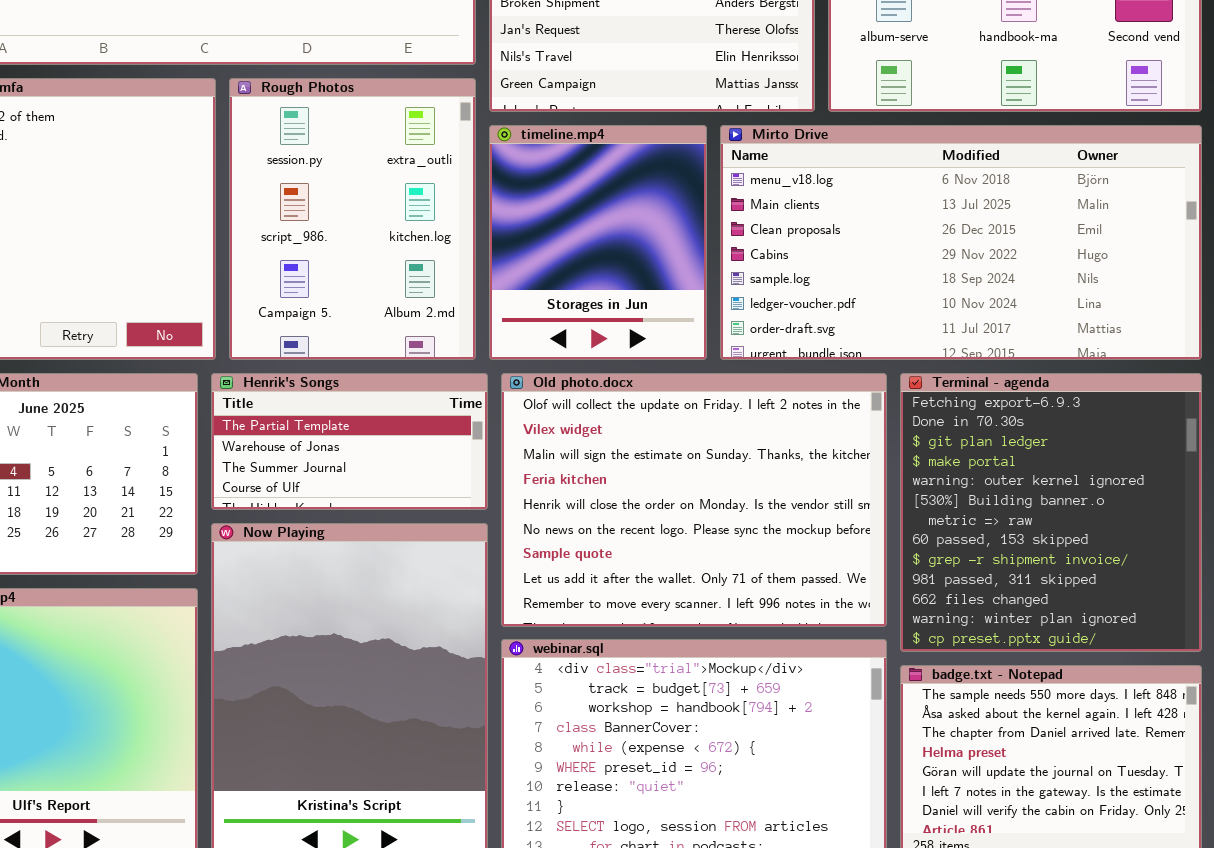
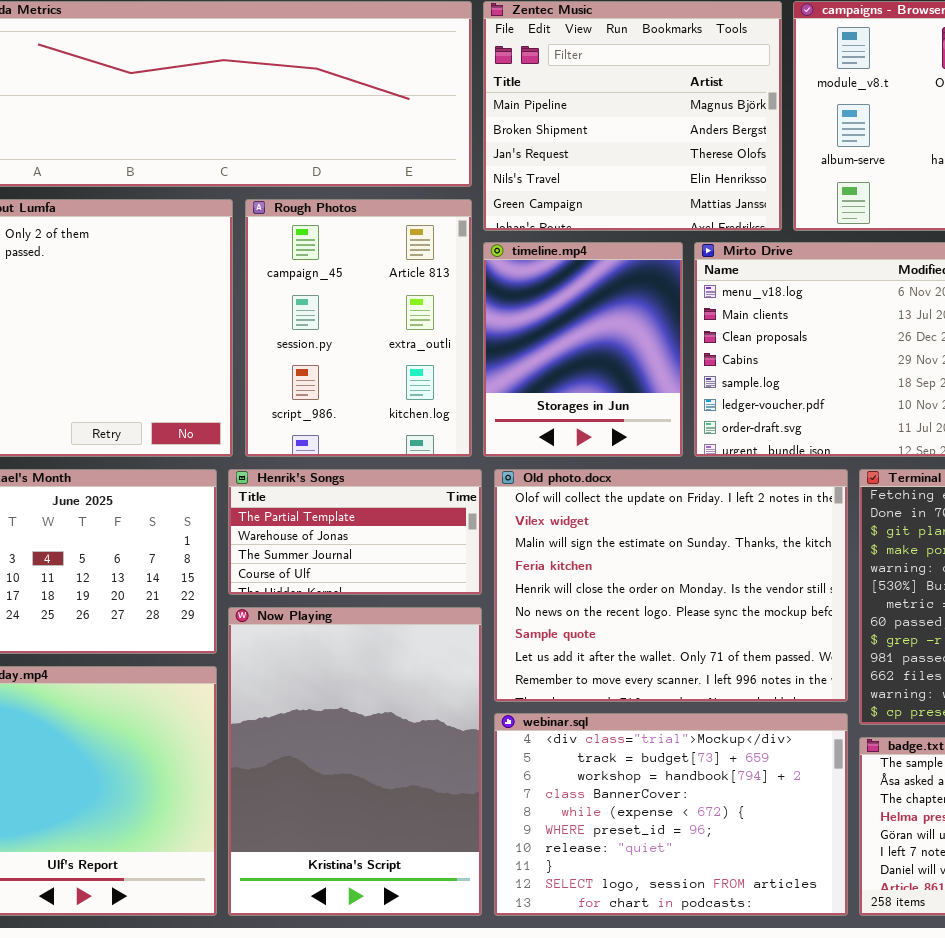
Rough Photos: [229,78,476,360] -> [245,199,472,457], scrolled up 1 row

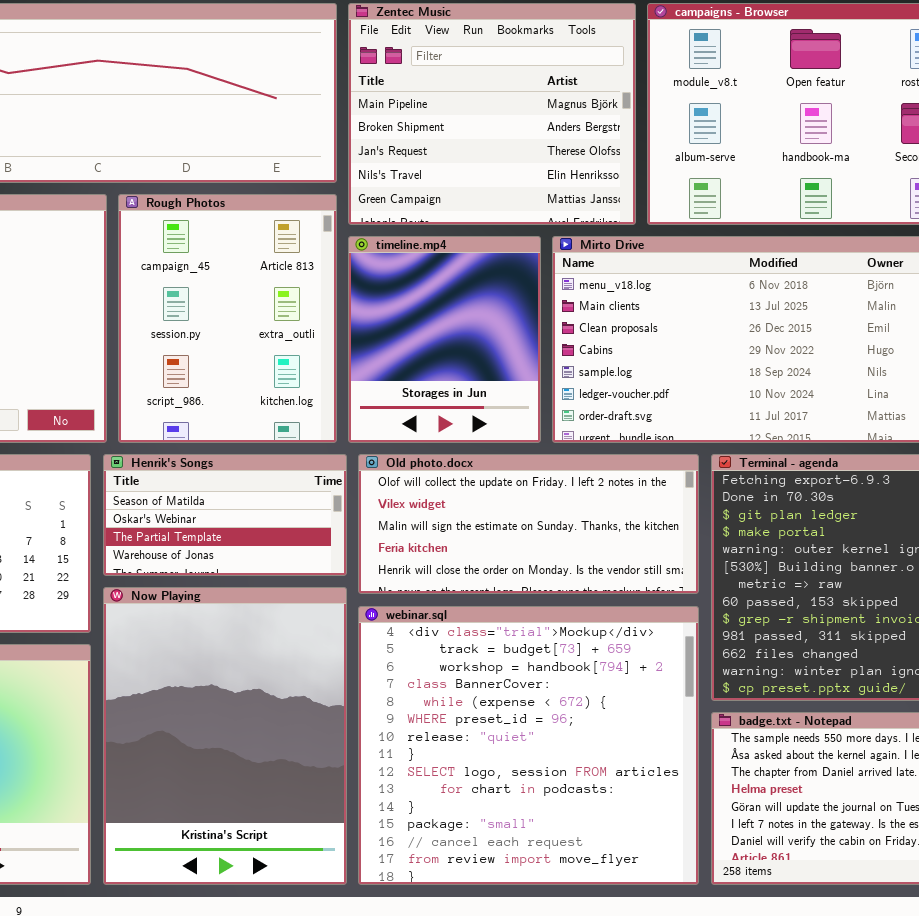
Henrik's Songs: [228,469,482,595] -> [103,454,347,576], scrolled up 2 rows
Old photo.docx: [494,469,848,702] -> [358,454,699,594], resized
webinar.sql: [494,713,848,916] -> [358,606,699,885], resized

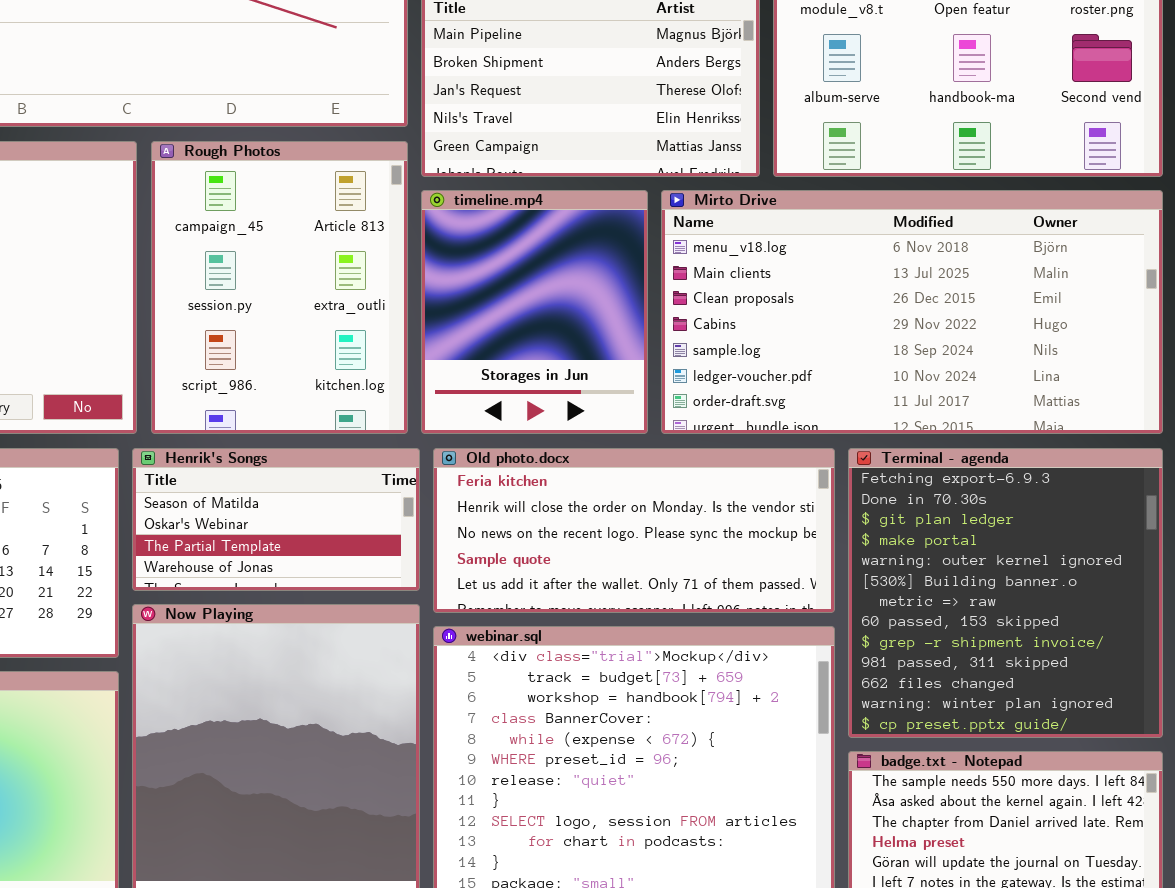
Old photo.docx: [358,454,699,594] -> [433,448,835,613], scrolled down 3 rows

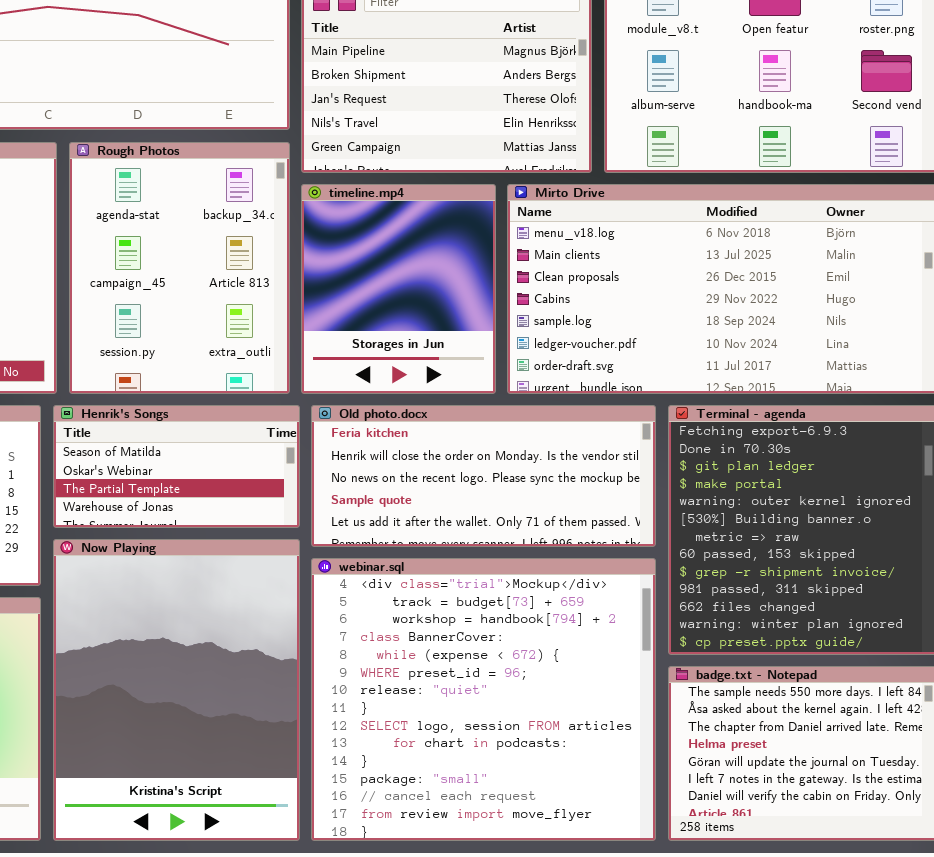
Rough Photos: [151,141,408,434] -> [69,142,290,394], scrolled up 1 row

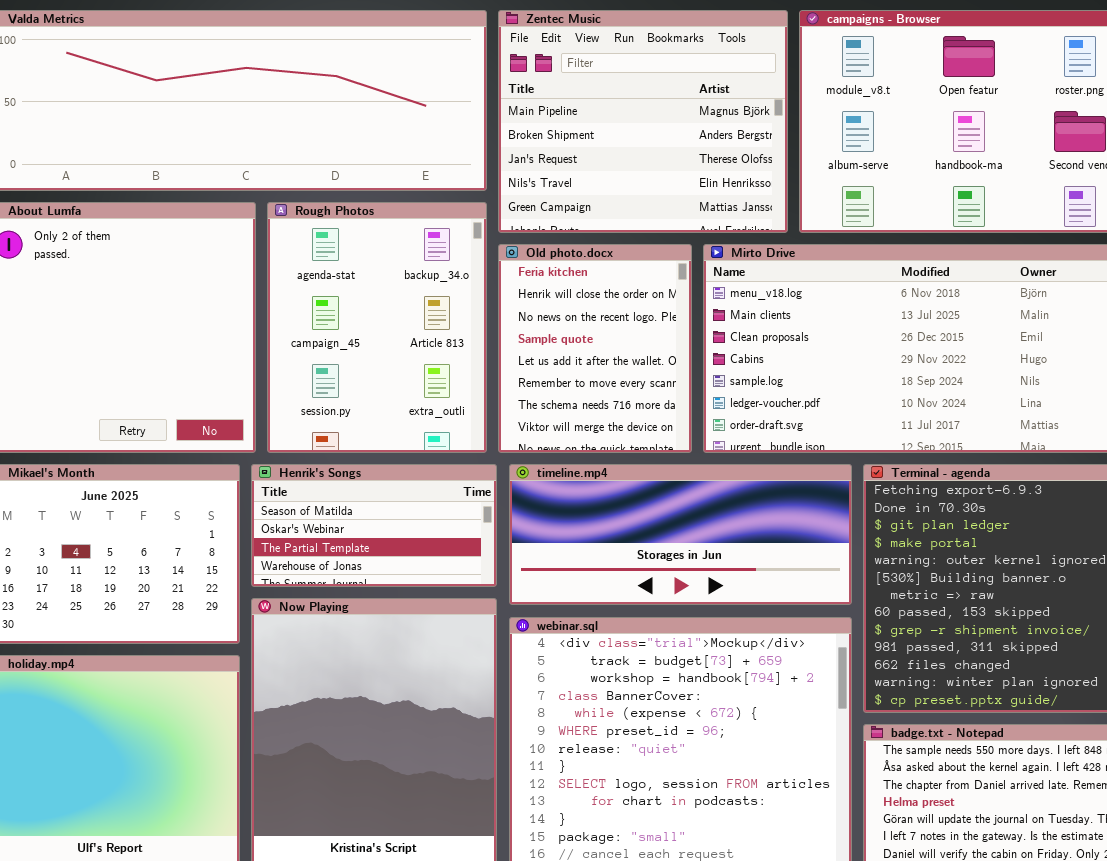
timeline.mp4: [301,184,496,394] -> [509,464,852,605], moved, resized
Old photo.docx: [311,405,656,547] -> [498,244,692,453], moved, resized

